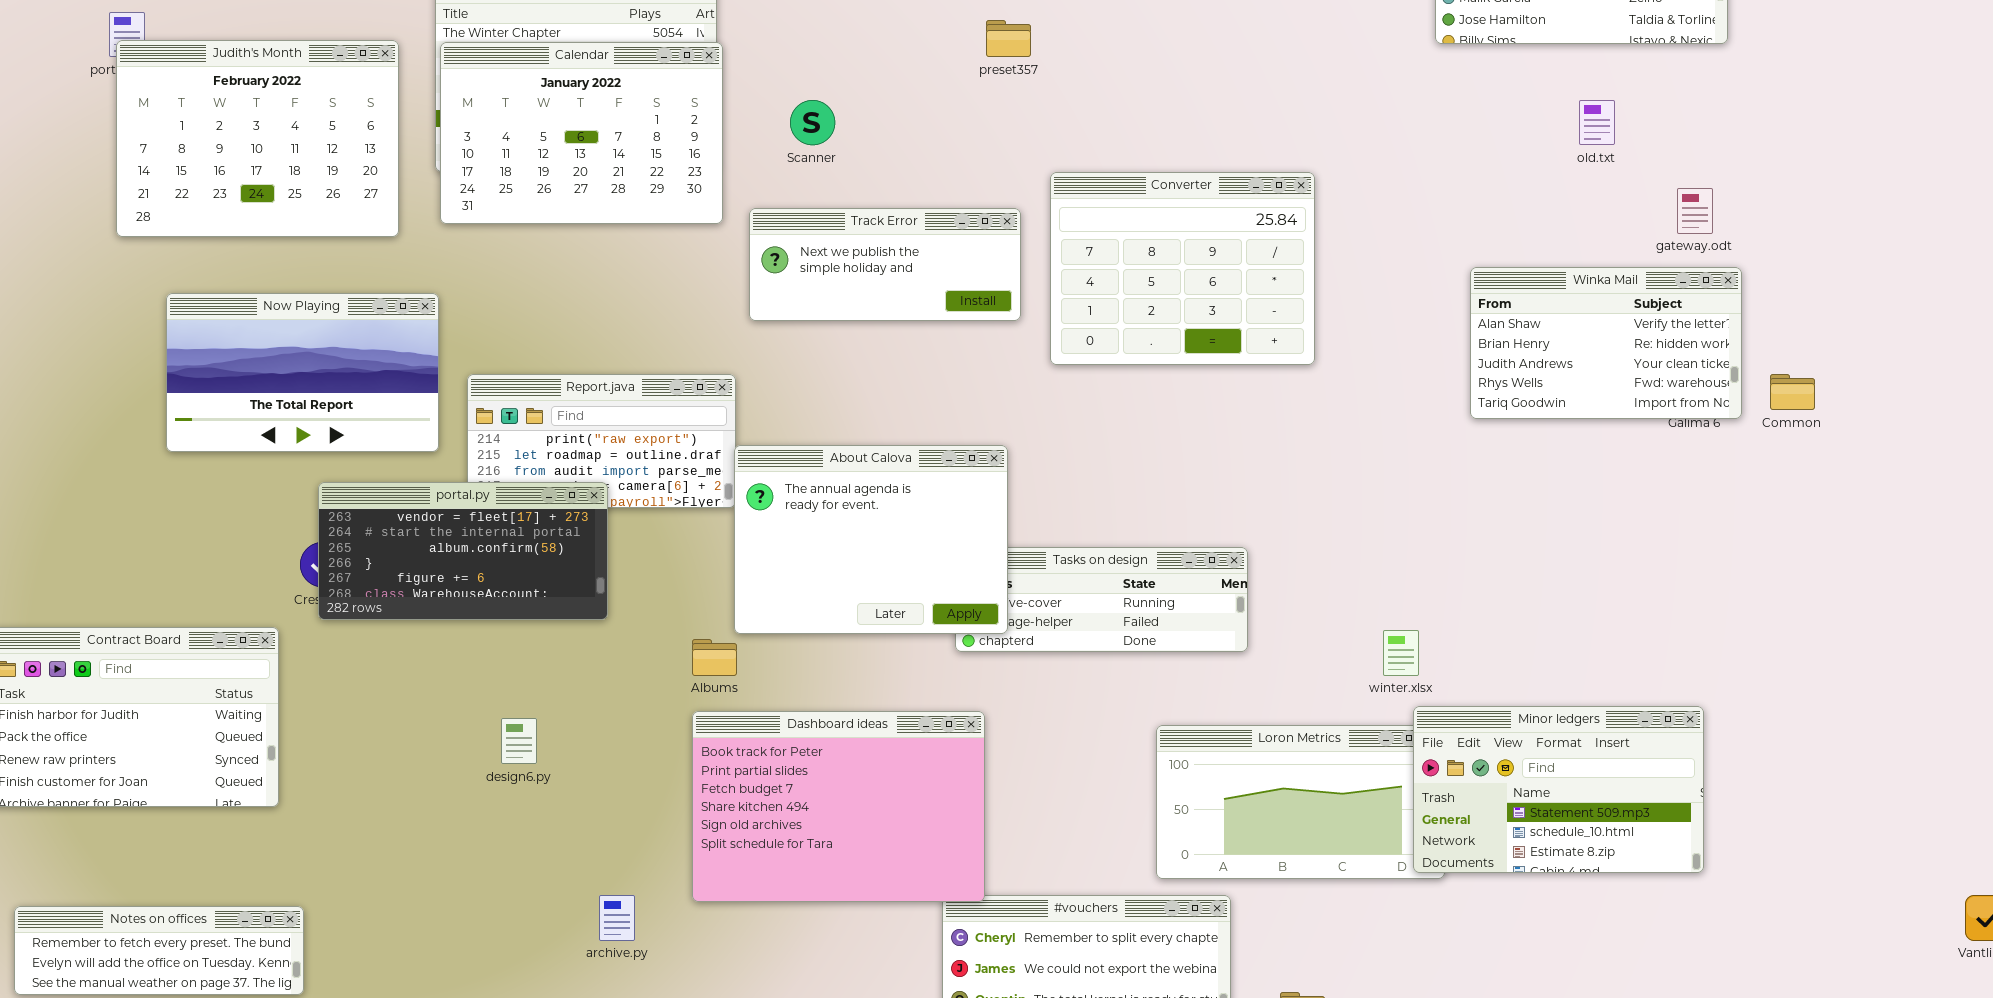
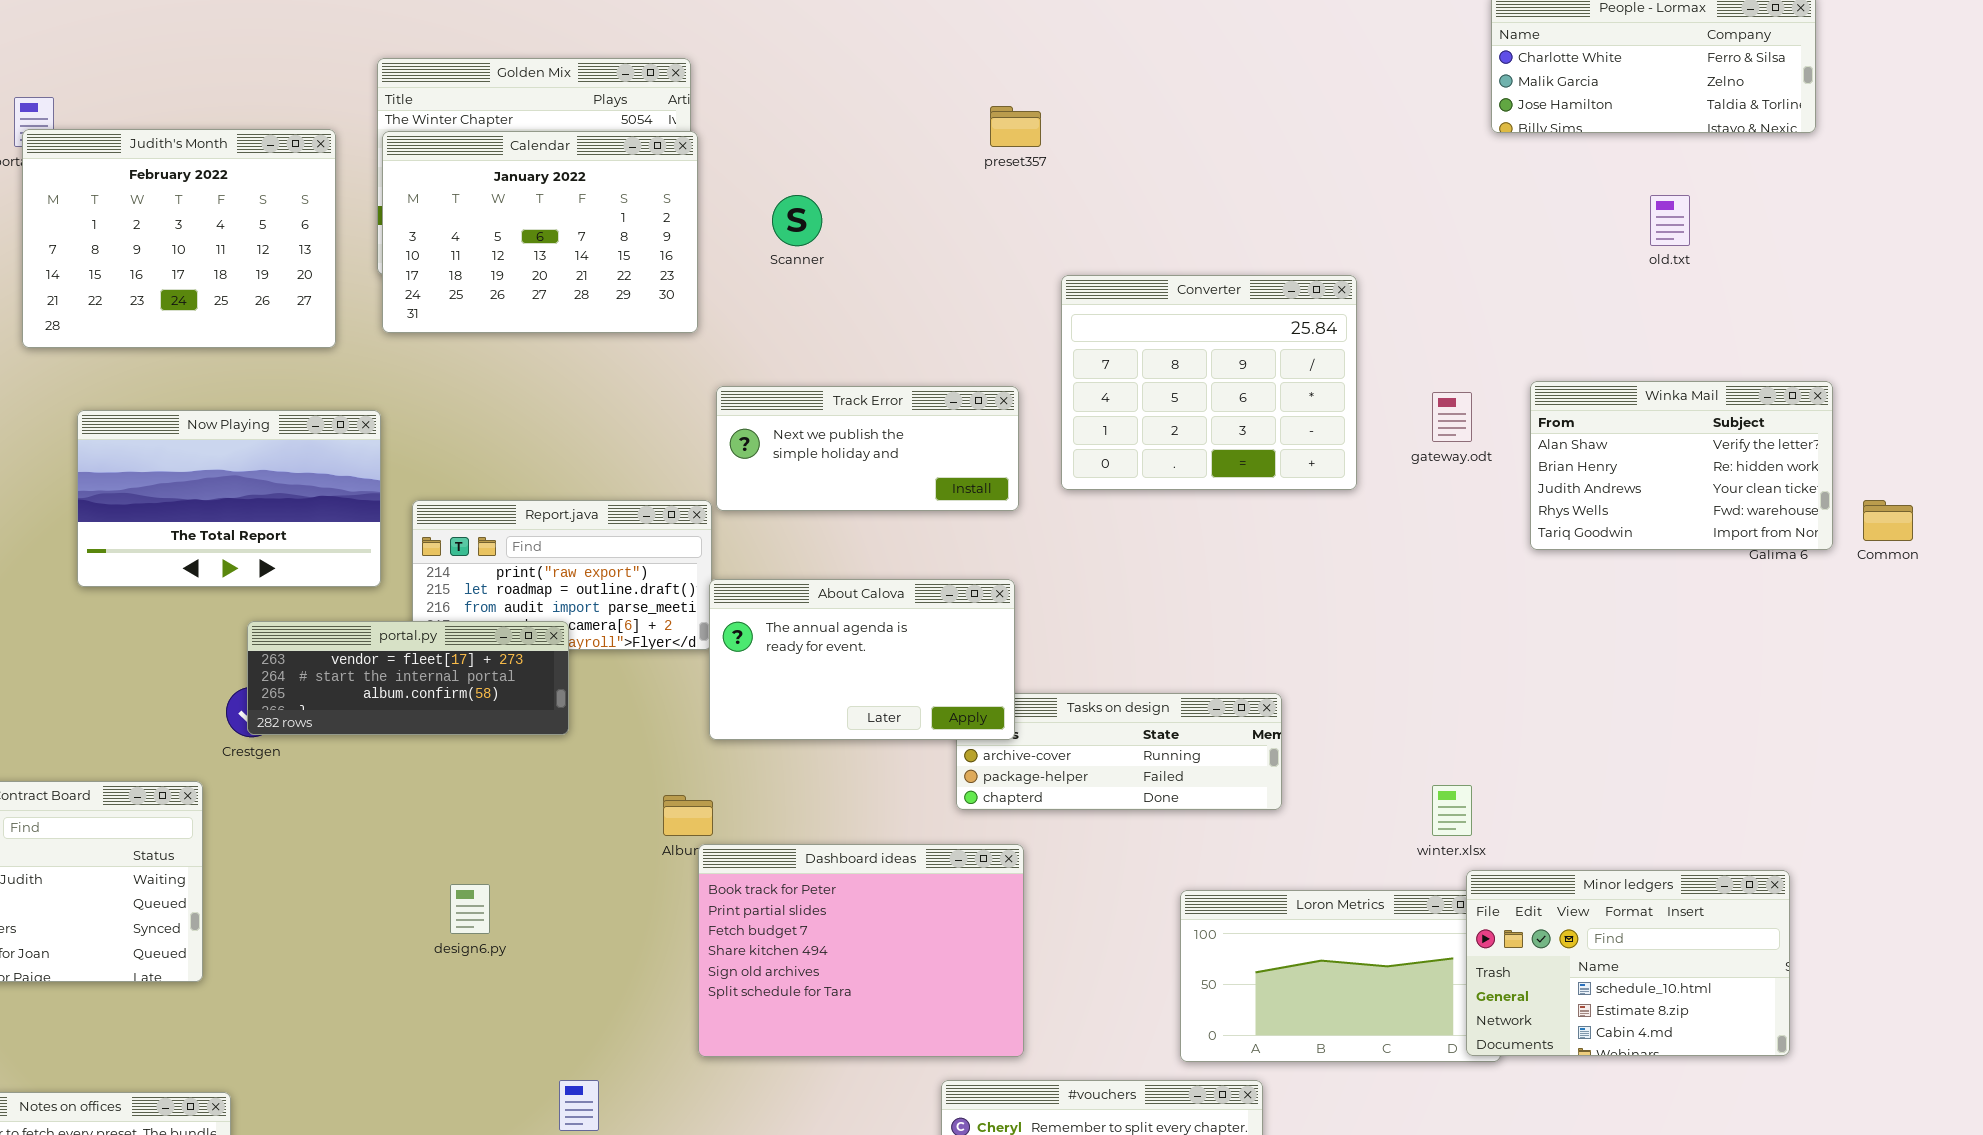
gateway.odt: [1677,188,1713,234] -> [1432,392,1472,442], moved
Track Error: [749,208,1021,321] -> [716,386,1019,511], moved
About Calova: [734,445,1008,634] -> [709,579,1015,740], resized
portal.py: [318,482,608,620] -> [247,621,569,735], resized
Minor ledgers: [1413,706,1704,873] -> [1466,870,1790,1056], scrolled down 1 row
Dashboard ideas: [692,711,985,902] -> [698,844,1024,1057], moved

